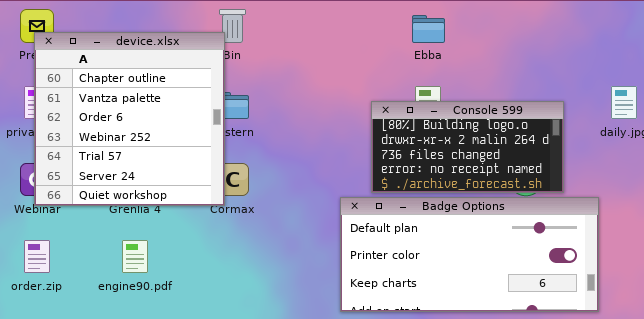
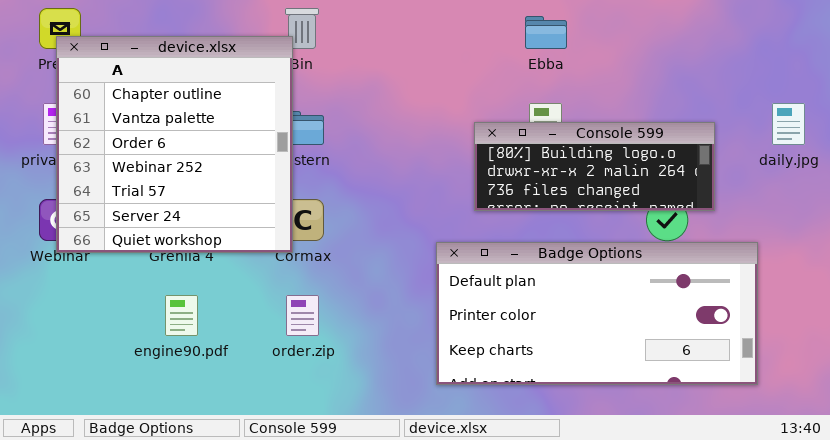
Console 599: [371,101,564,193] -> [474,122,715,211], resized
order.zip: [24,240,50,273] -> [286,295,319,336], moved

